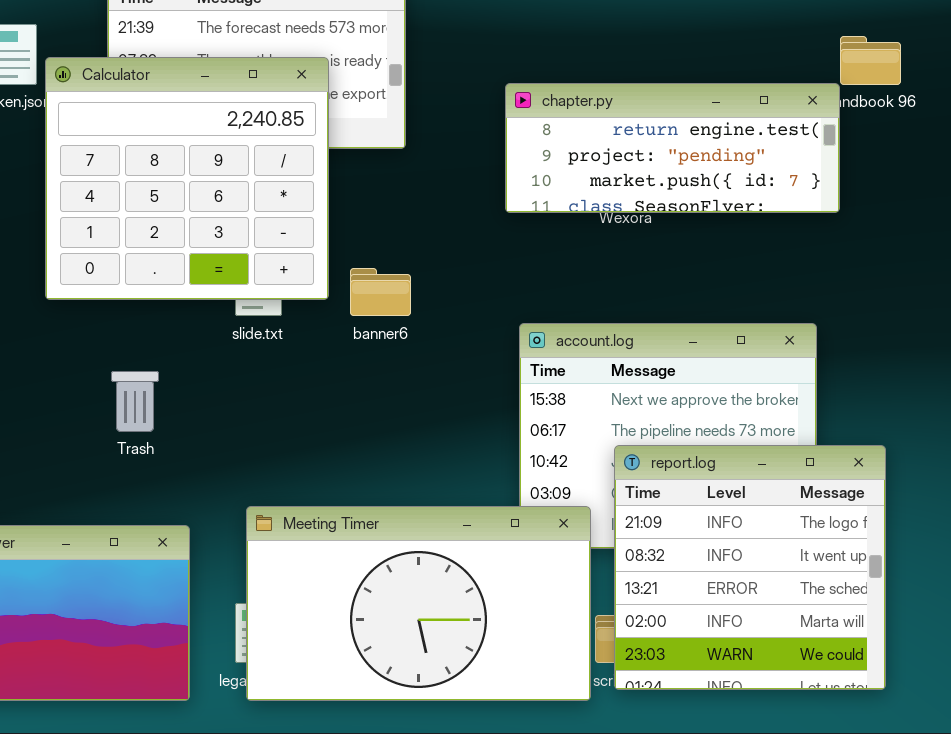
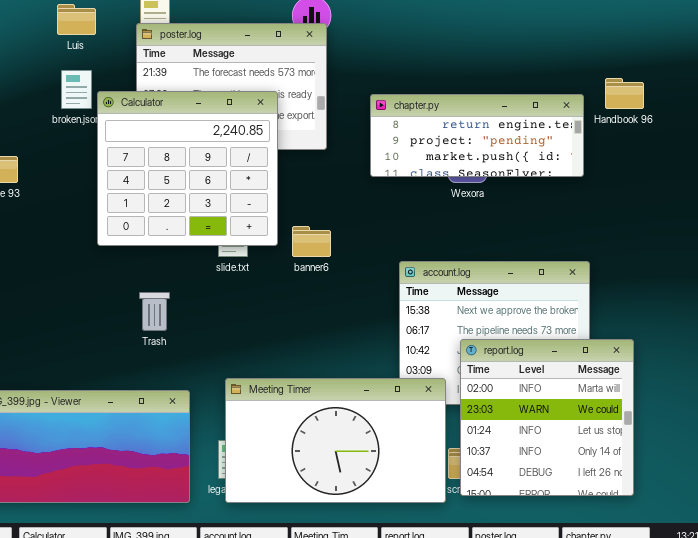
chapter.py: [505,83,840,213] -> [370,94,584,177], moved
report.log: [614,445,886,690] -> [460,339,634,496], scrolled down 3 rows

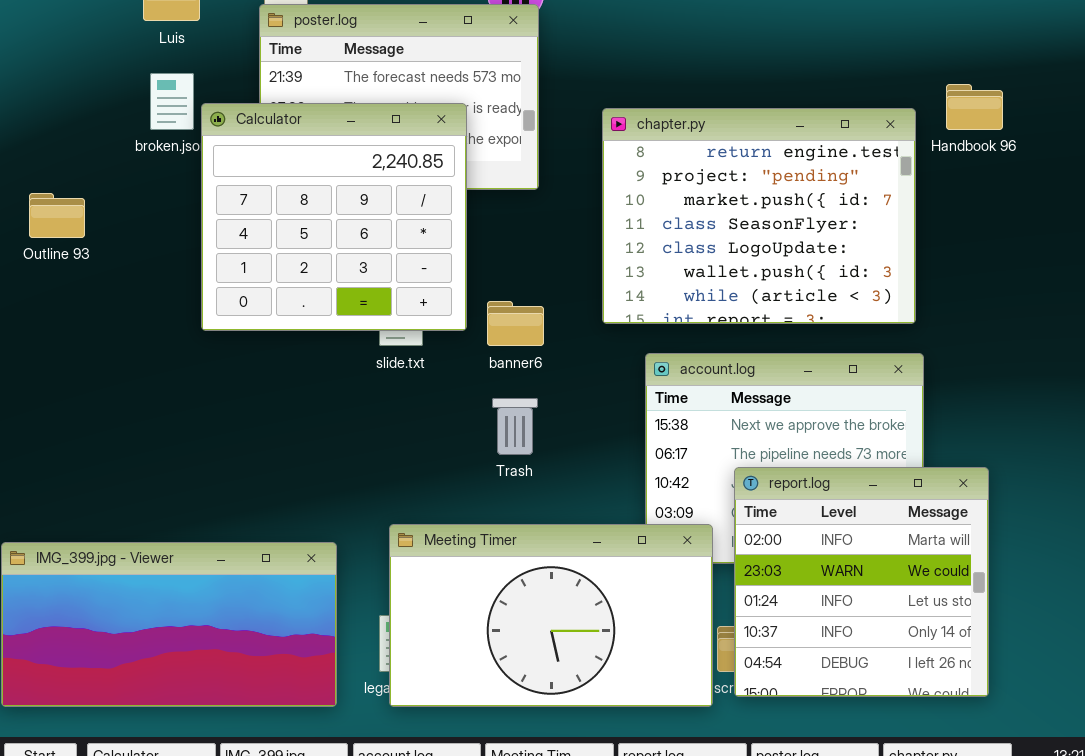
chapter.py: [370,94,584,177] -> [602,108,916,324], resized
Trash: [139,292,170,331] -> [492,398,538,455], moved

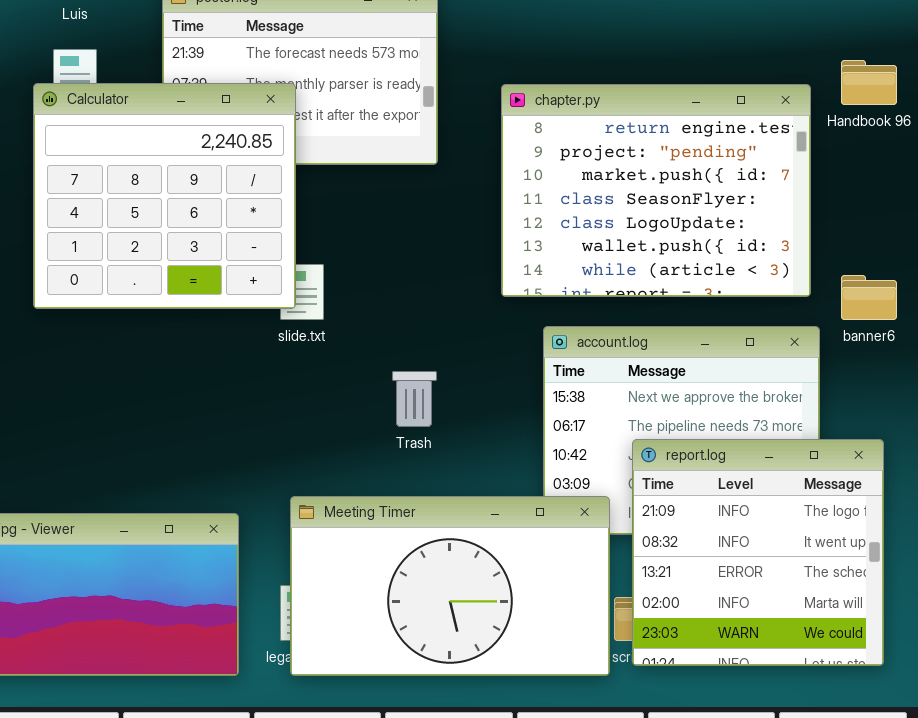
Calculator: [201,103,467,331] -> [33,83,296,309], moved
banner6: [487,301,544,346] -> [841,275,897,320], moved
report.log: [734,467,989,697] -> [632,439,884,666], scrolled up 3 rows

